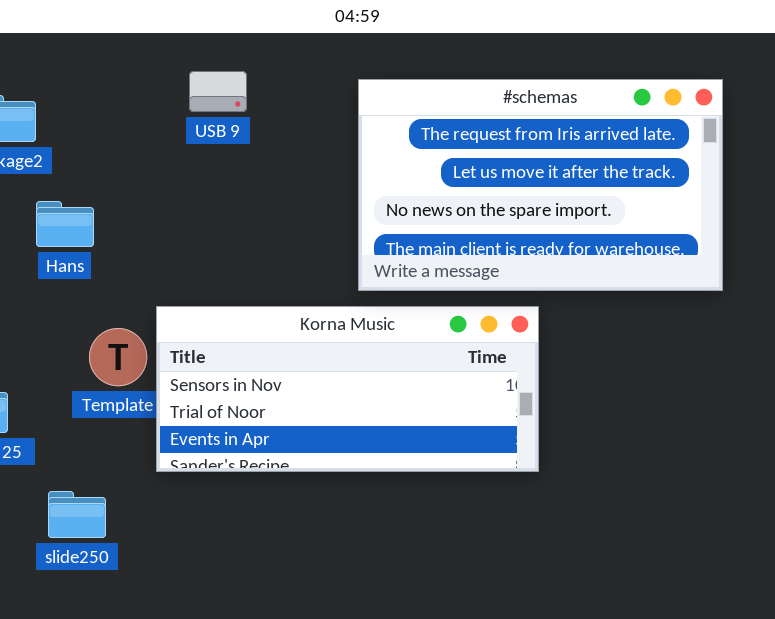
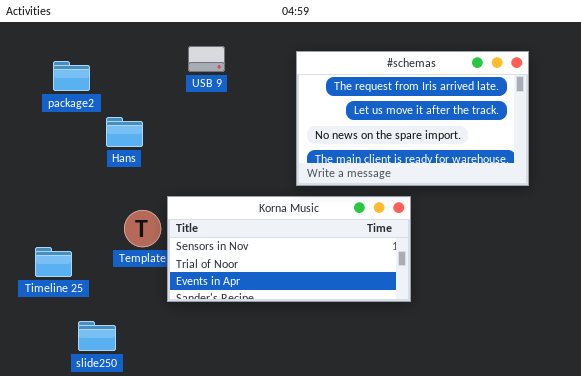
Hans: [36,201,94,247] -> [106,117,143,147], moved
slide250: [48,491,106,538] -> [78,321,116,351], moved

